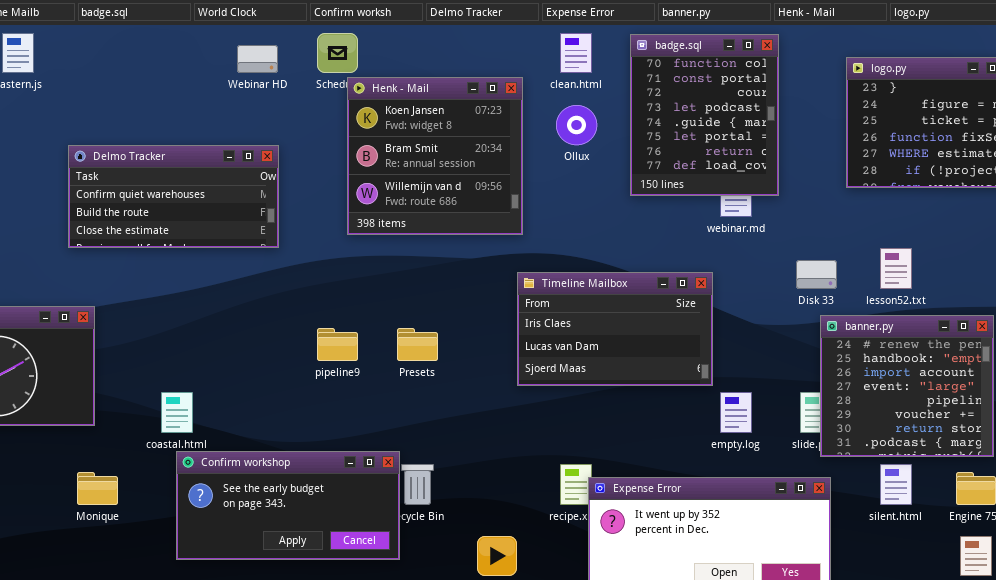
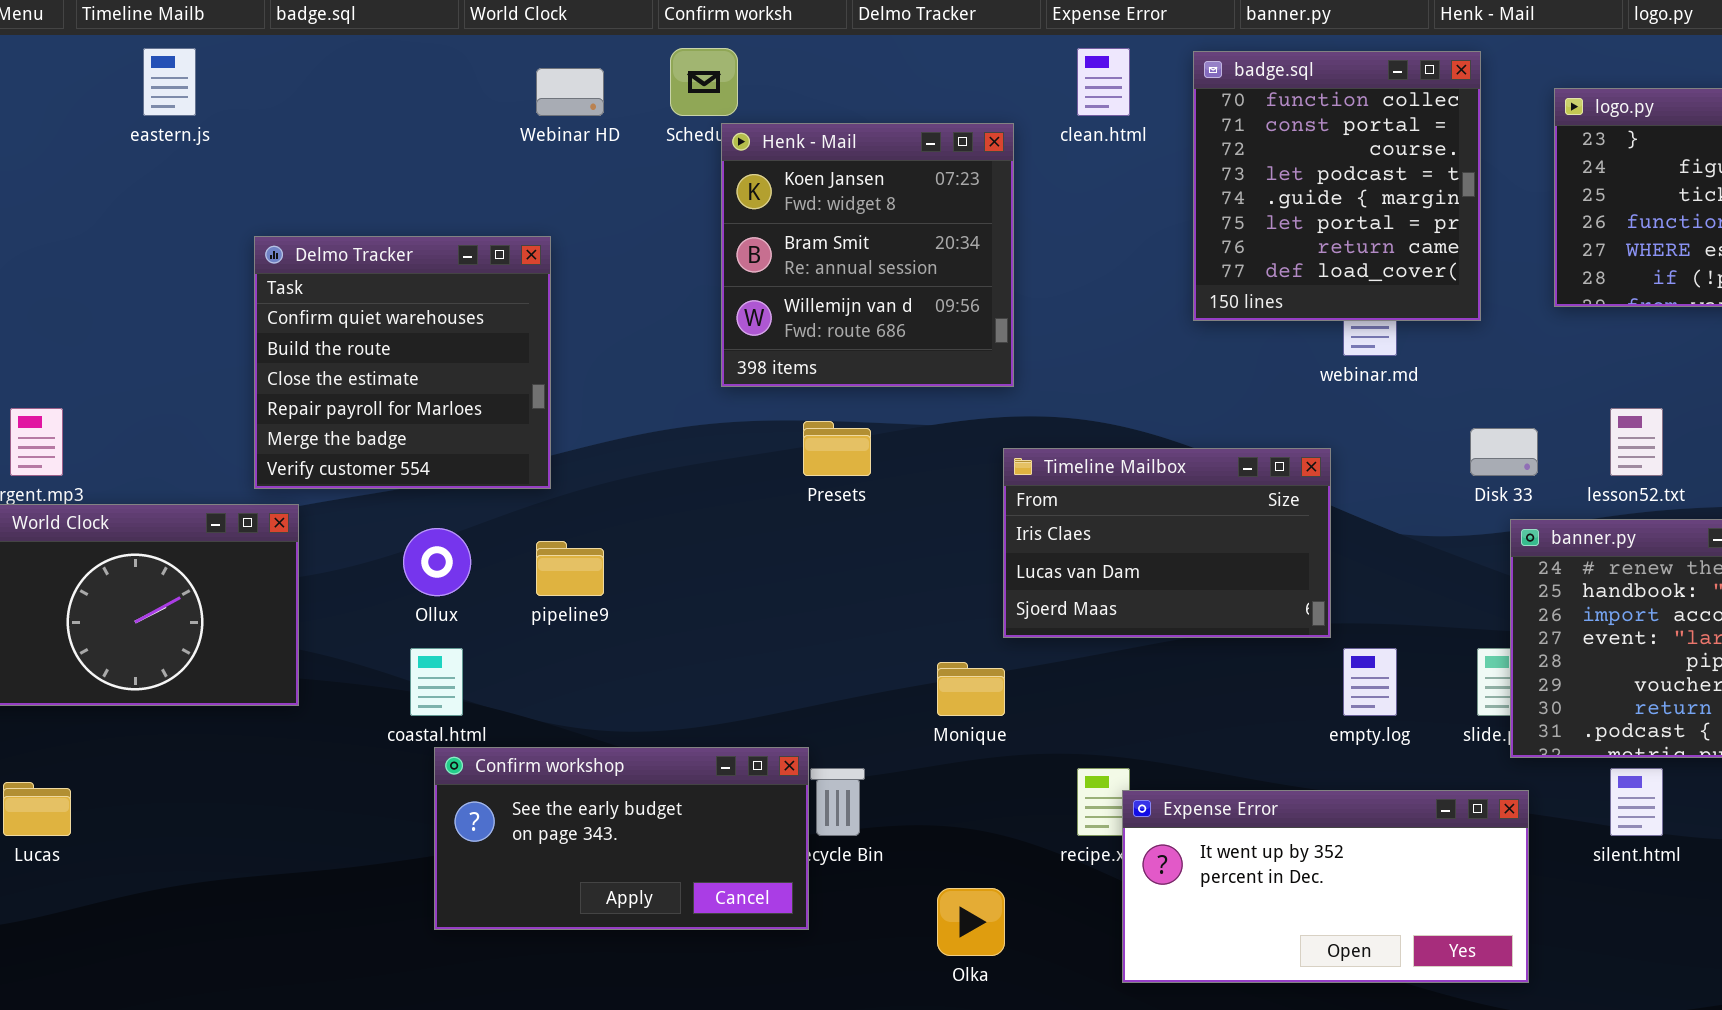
badge.sql: [630,34,779,196] -> [1193,51,1481,321], resized
Ollux: [556,105,597,145] -> [403,528,471,596], moved
Delmo Tracker: [68,145,279,248] -> [254,236,551,489], resized
pipeline9: [317,328,358,361] -> [536,541,604,596], moved
Presets: [397,328,438,361] -> [803,421,871,476], moved
Monique: [77,472,118,505] -> [937,662,1005,716], moved

